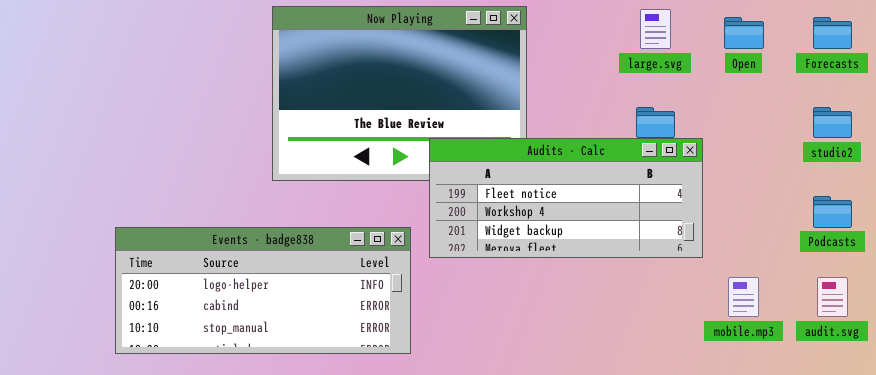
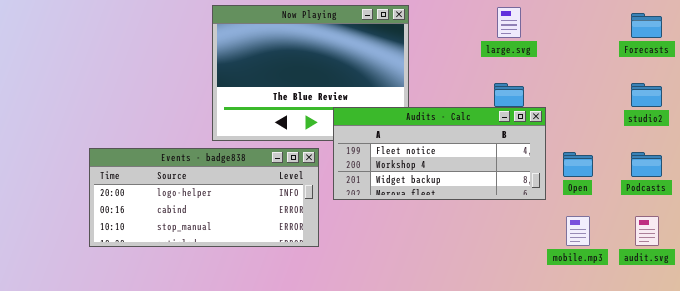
Open: [724,17,764,49] -> [563,152,593,177], moved
Events - badge838: [115,227,411,354] -> [89,148,319,247], moved

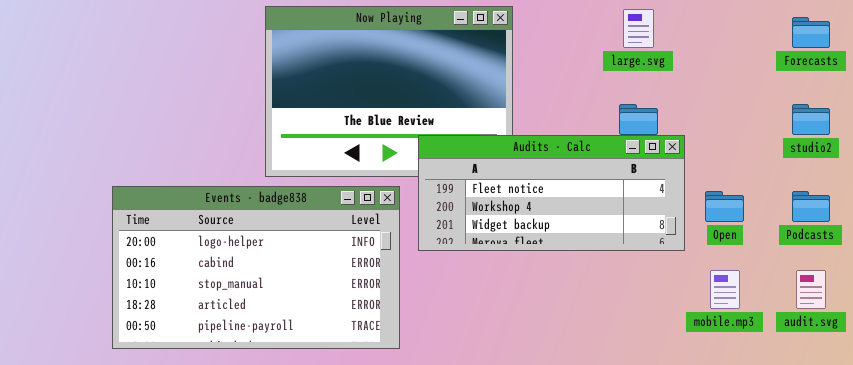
Events - badge838: [89,148,319,247] -> [112,186,400,349], resized

